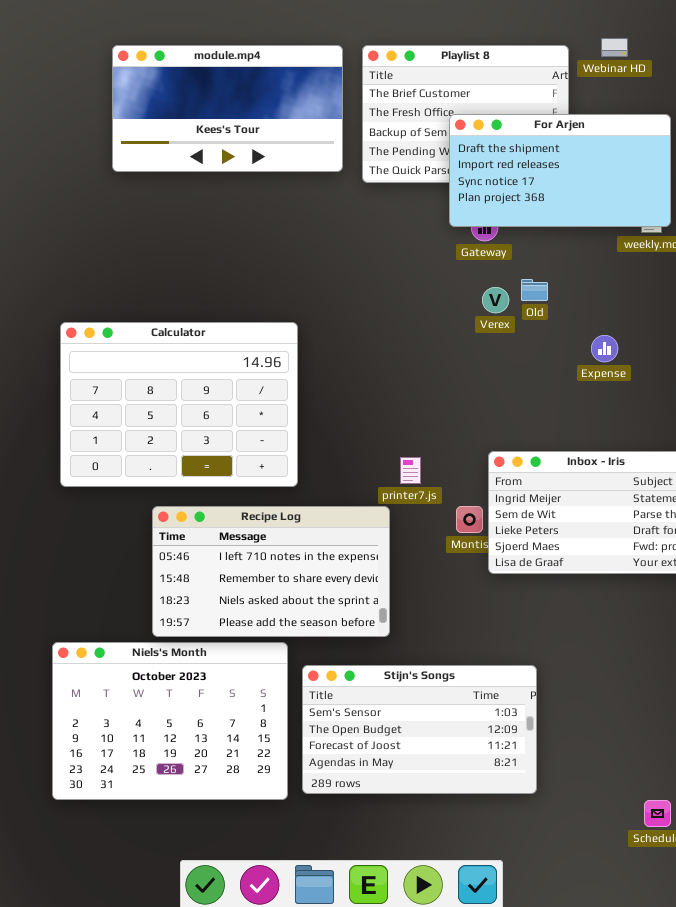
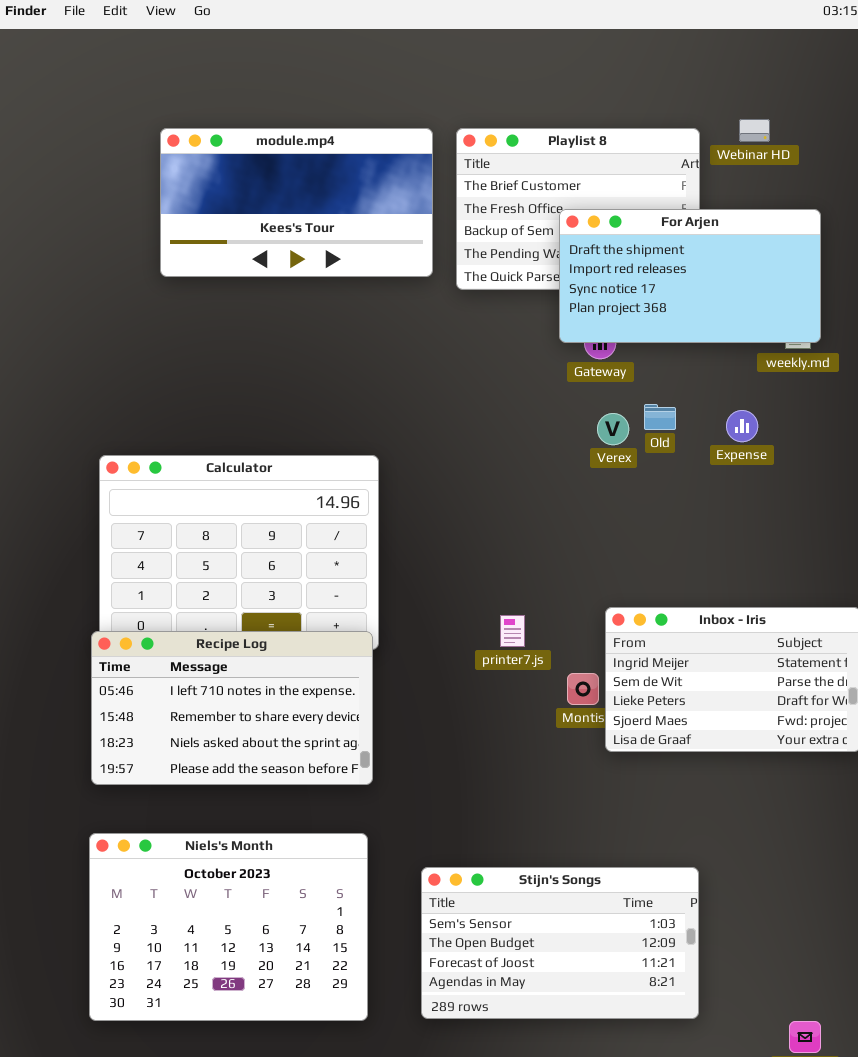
Expense: [591,335,618,362] -> [726,410,758,442], moved
Recipe Log: [152,506,390,637] -> [91,631,373,785], moved
Stijn's Songs: [302,665,537,794] -> [421,867,699,1019], moved

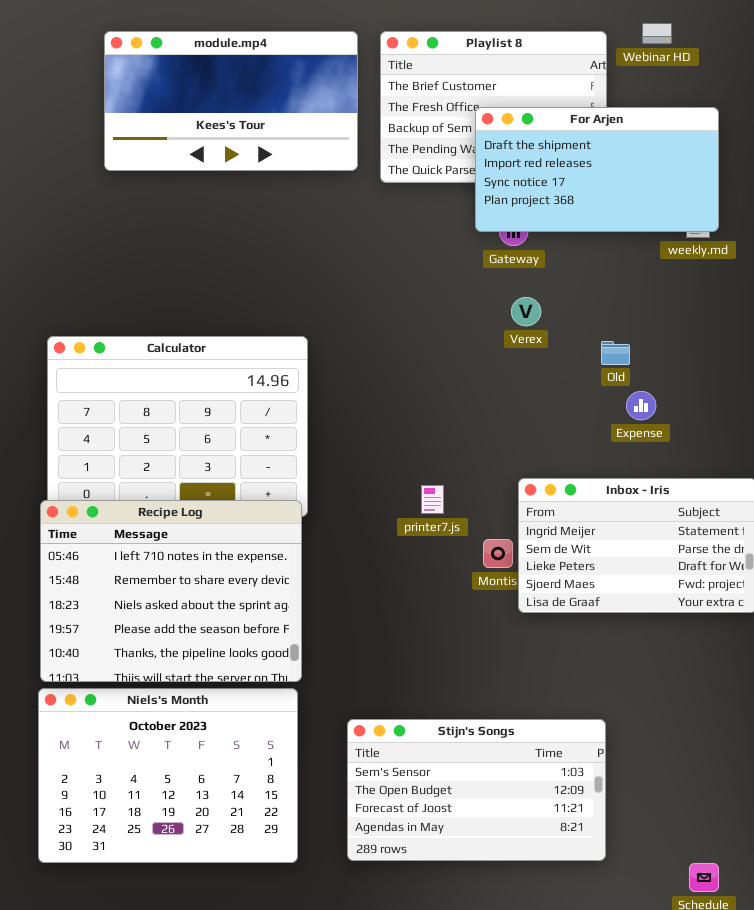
Old: [644,404,676,430] -> [601,341,630,365], moved
Expense: [726,410,758,442] -> [626,391,656,420], moved
Recipe Log: [91,631,373,785] -> [40,500,302,682], resized

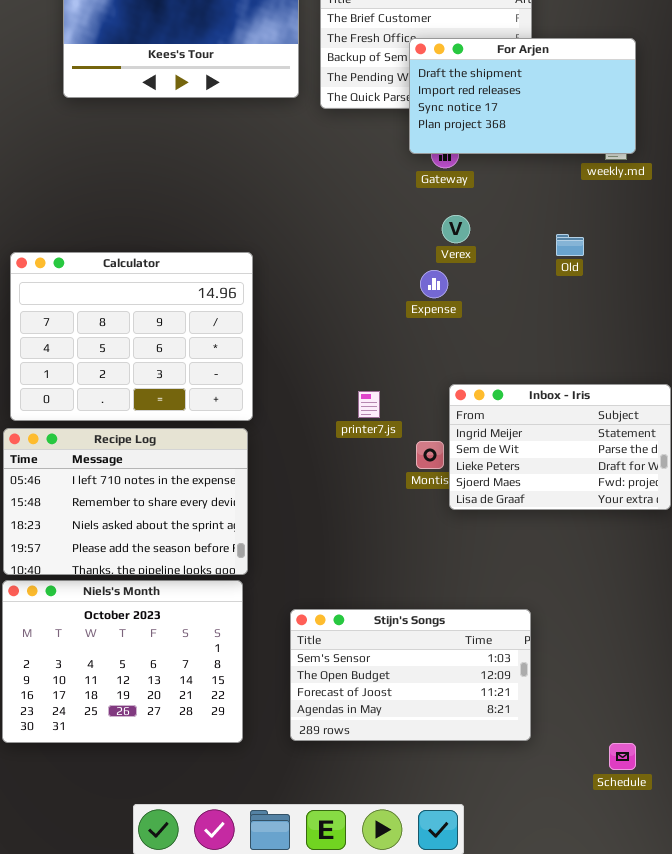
Old: [601,341,630,365] -> [556,234,584,256], moved
Expense: [626,391,656,420] -> [420,270,448,298], moved
Recipe Log: [40,500,302,682] -> [3,428,248,575], resized

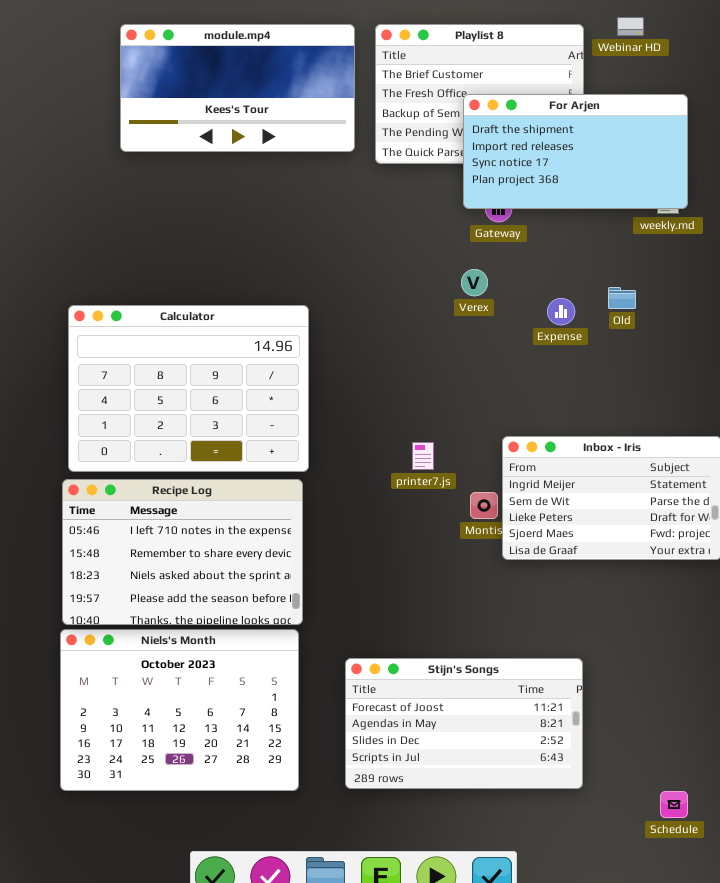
Verex: [442,215,470,243] -> [461,269,488,296], moved
Expense: [420,270,448,298] -> [547,298,575,325], moved
Stijn's Songs: [290,609,531,741] -> [345,658,583,789], scrolled down 2 rows

